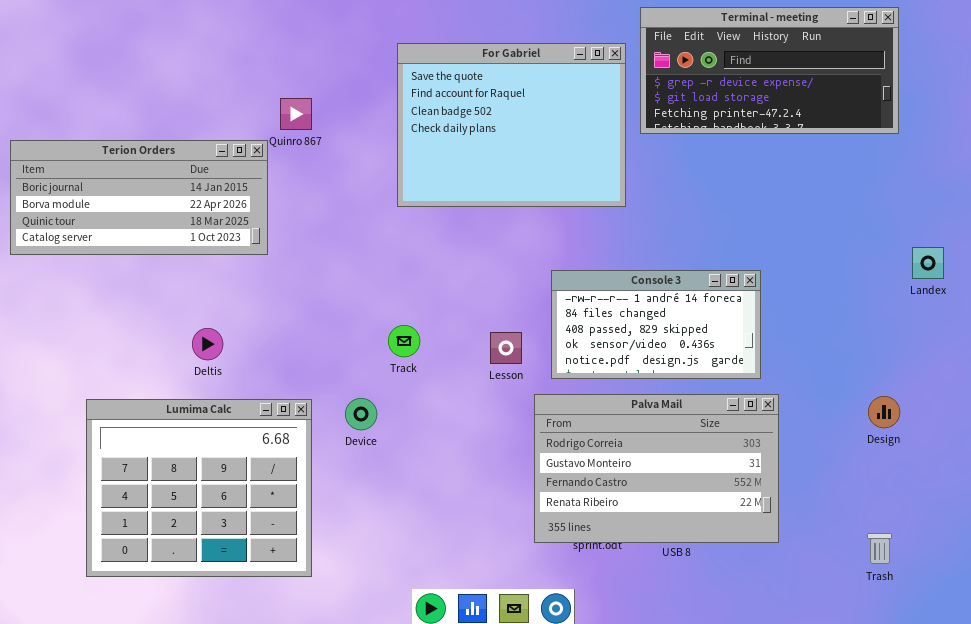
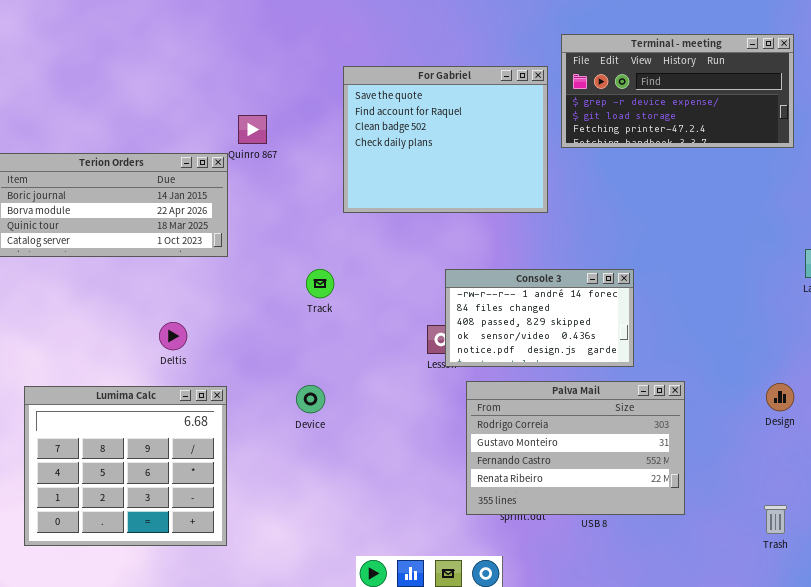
Console 3: [551,270,761,379] -> [445,269,634,367], moved
Track: [388,325,420,357] -> [306,269,334,298], moved
Lumima Calc: [86,399,312,577] -> [24,386,227,546], moved

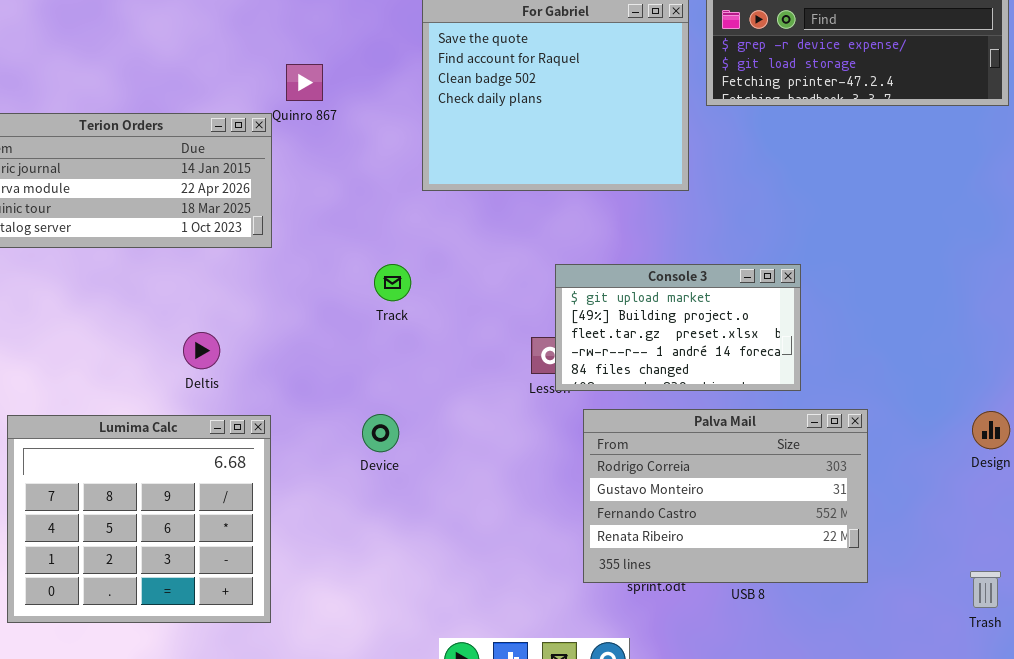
Console 3: [445,269,634,367] -> [555,264,801,391], scrolled up 3 rows

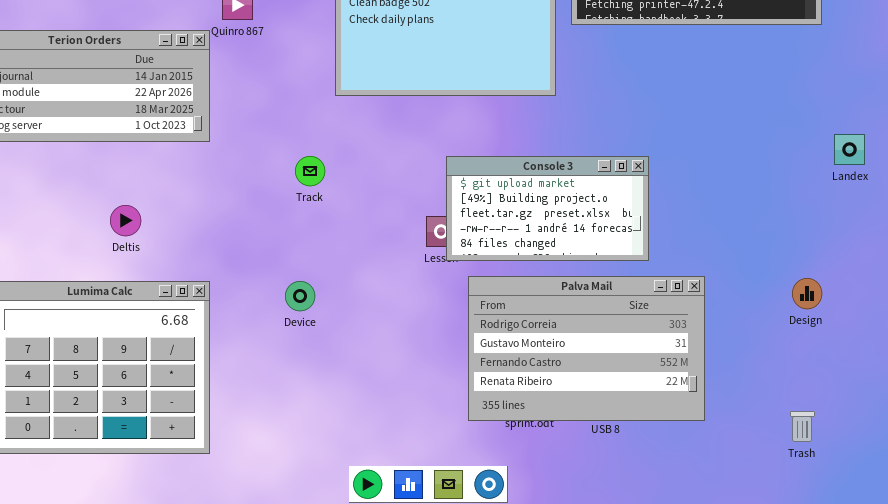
Deltis: [183,332,220,369] -> [110,205,141,236], moved

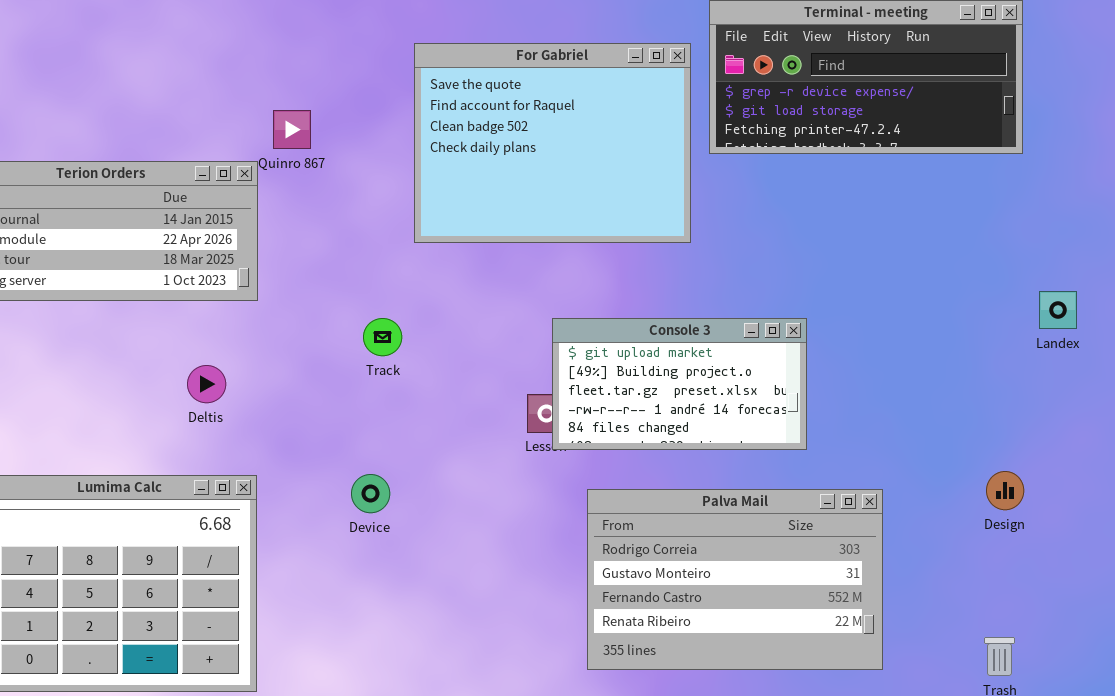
Deltis: [110,205,141,236] -> [187,365,226,403], moved
Palva Mail: [468,276,705,421] -> [587,489,883,670], moved

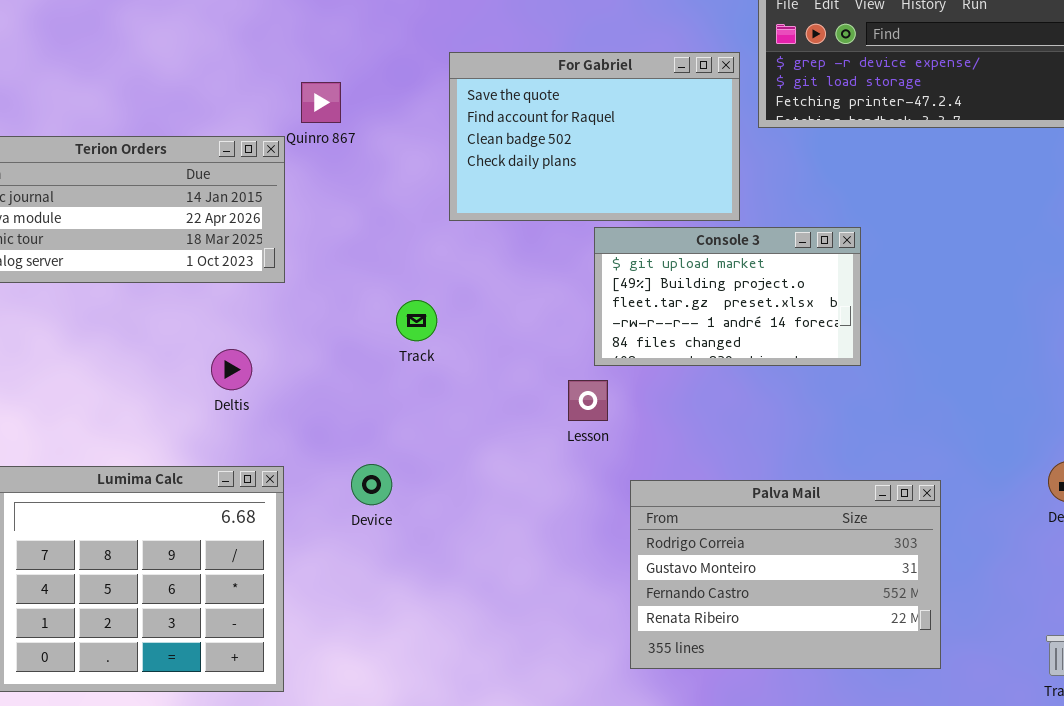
For Gabriel: [414,43,691,243] -> [449,52,740,221], resized
Console 3: [552,318,807,450] -> [594,227,861,366], moved
Device: [351,474,390,513] -> [351,464,392,505], moved

